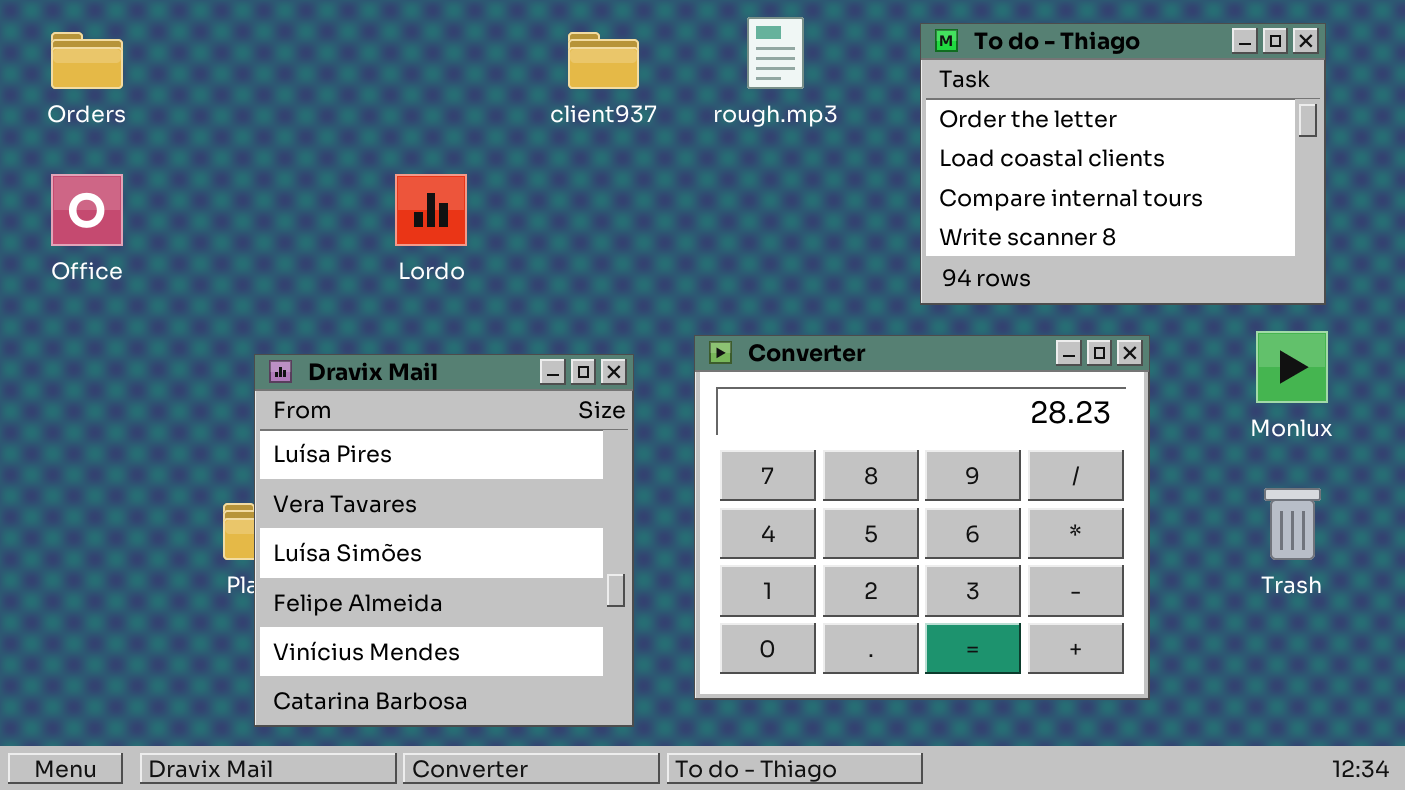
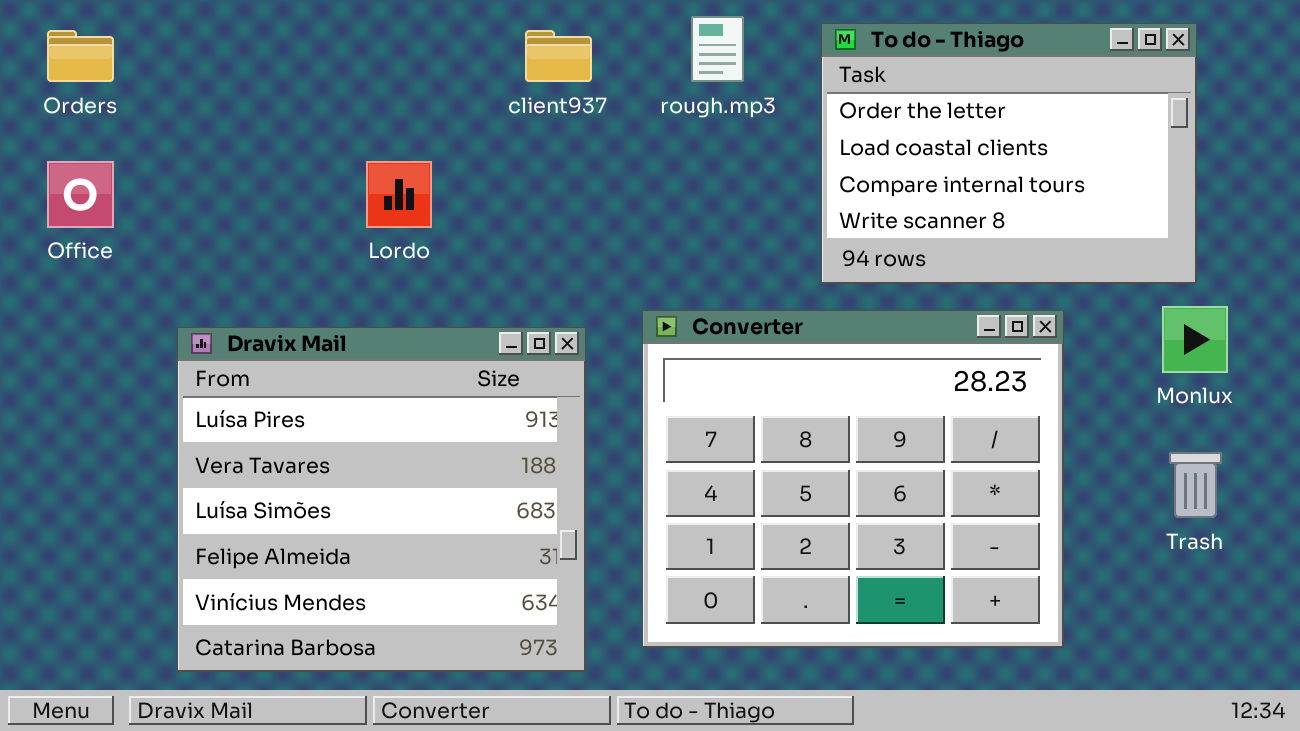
To do - Thiago: [920,23,1326,305] -> [821,23,1197,284], moved
Dravix Mail: [254,354,634,727] -> [177,327,586,672], resized

